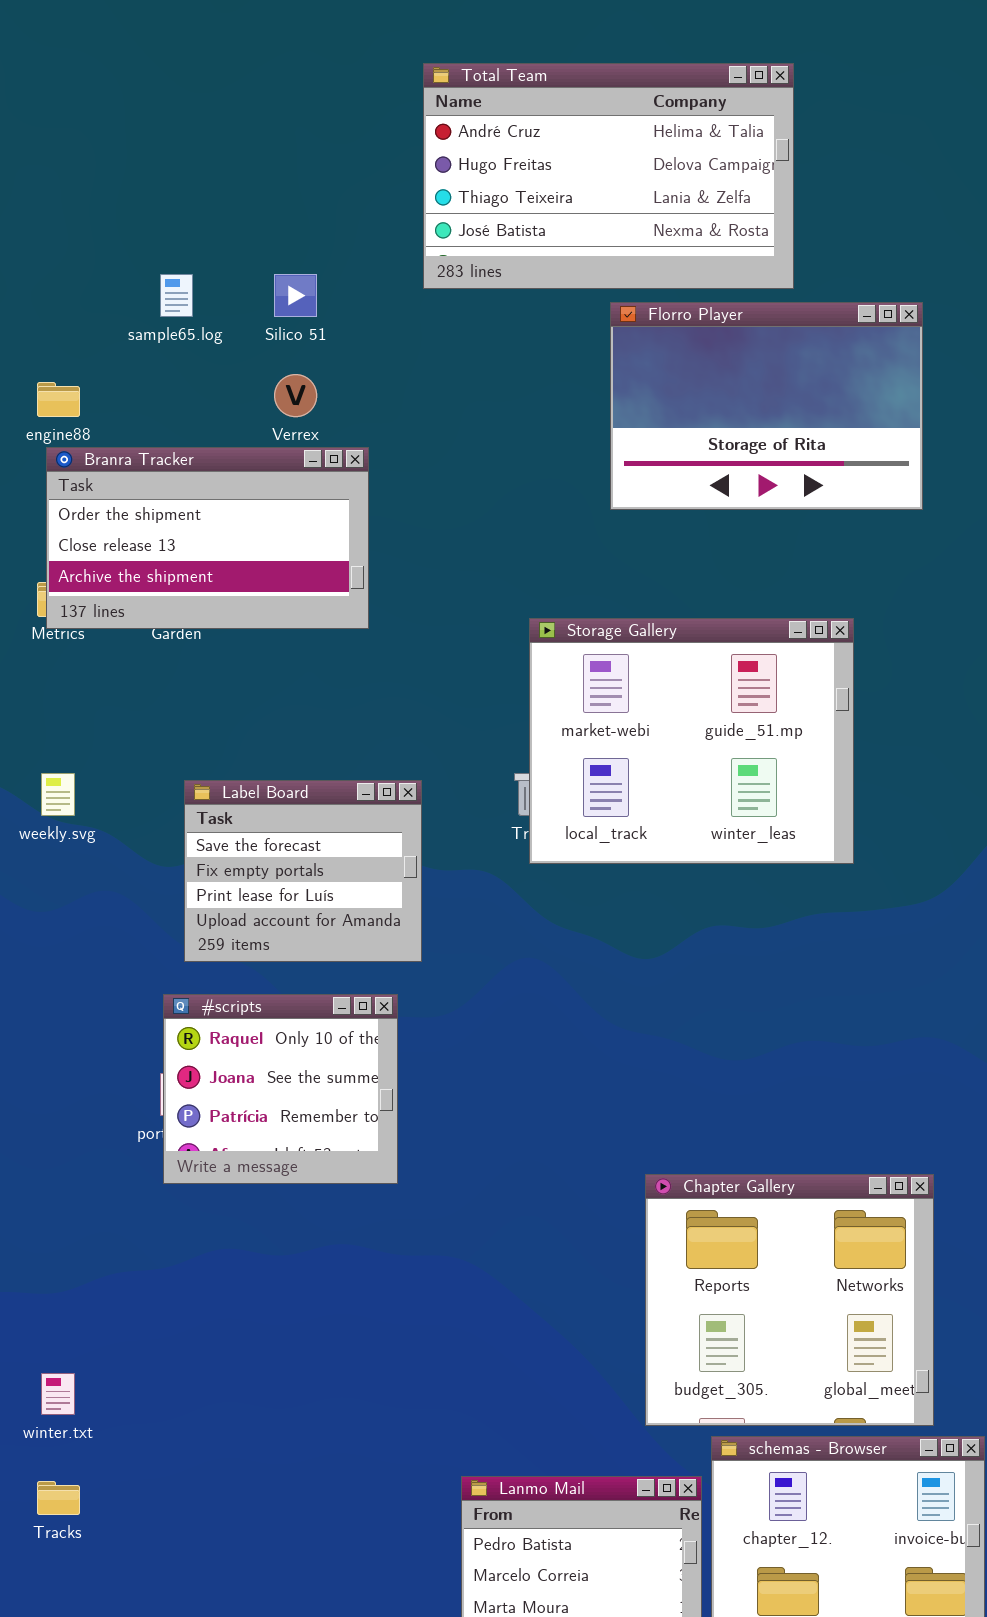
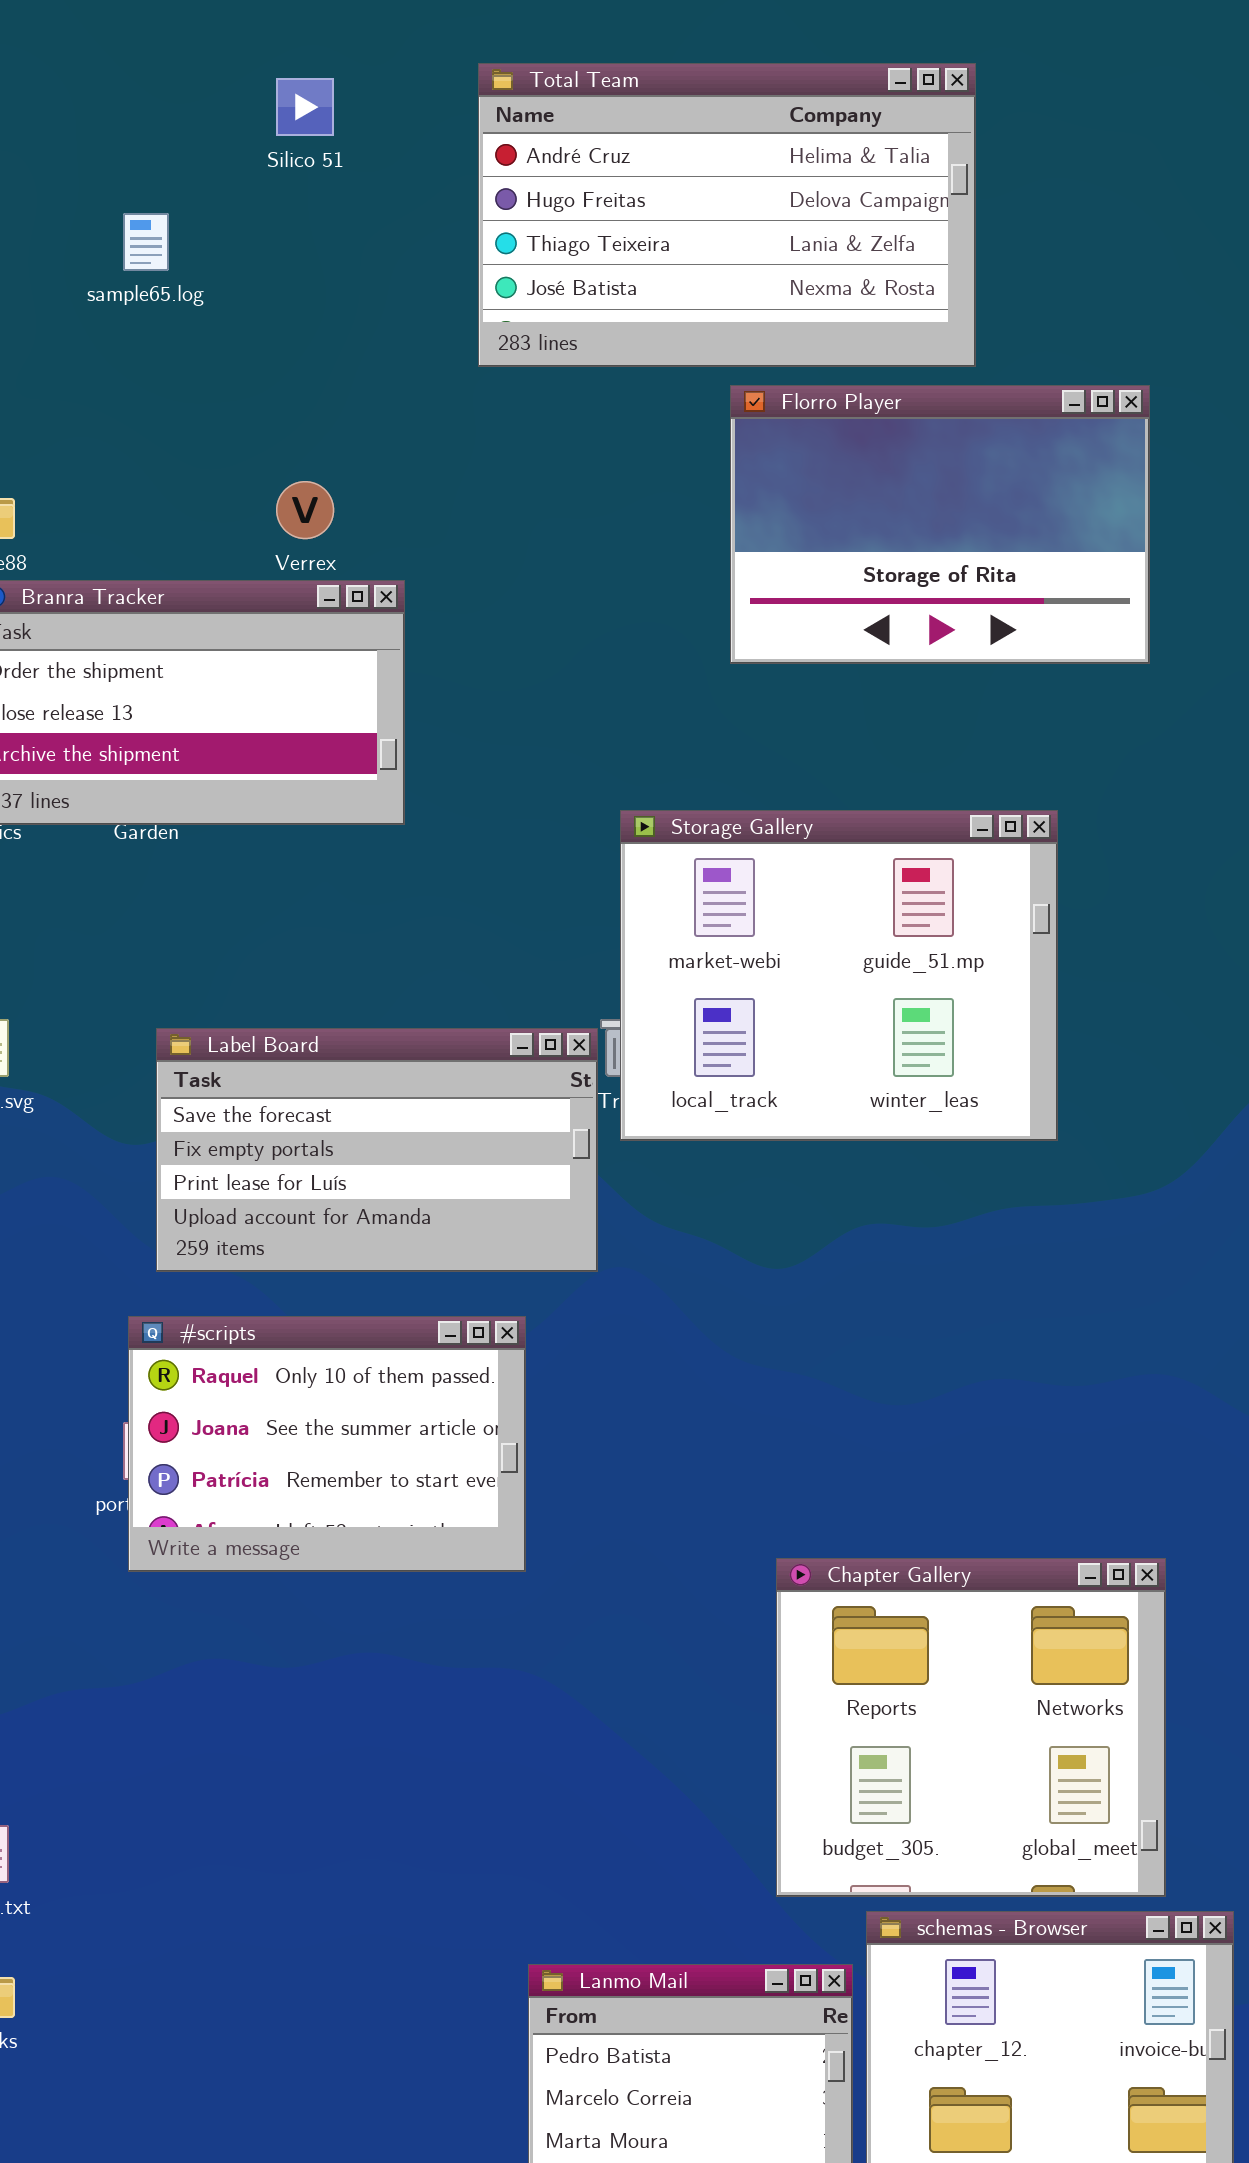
sample65.log: [160,274,193,317] -> [123,213,169,271], moved
Silico 51: [274,274,317,317] -> [276,78,334,136], moved
Label Board: [184,780,422,962] -> [156,1028,598,1272], resized
#scripts: [163,994,398,1184] -> [128,1316,526,1572], resized

